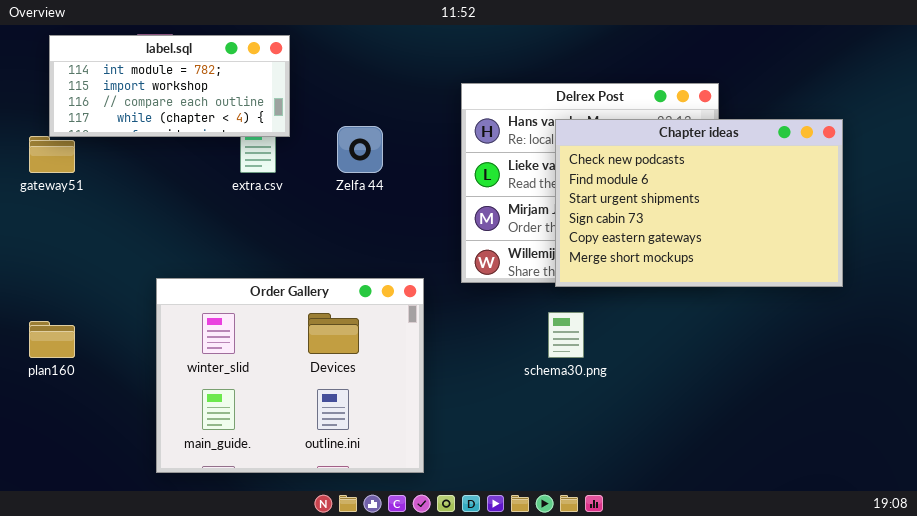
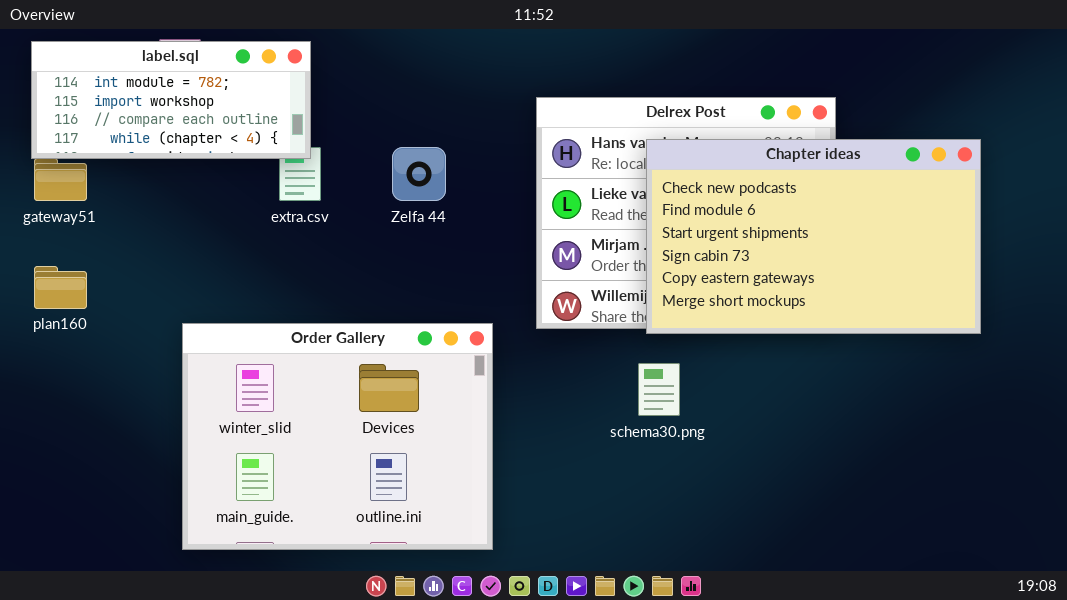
label.sql: [49,35,290,137] -> [31,41,311,159], moved
plan160: [29,321,75,358] -> [34,266,87,309], moved

